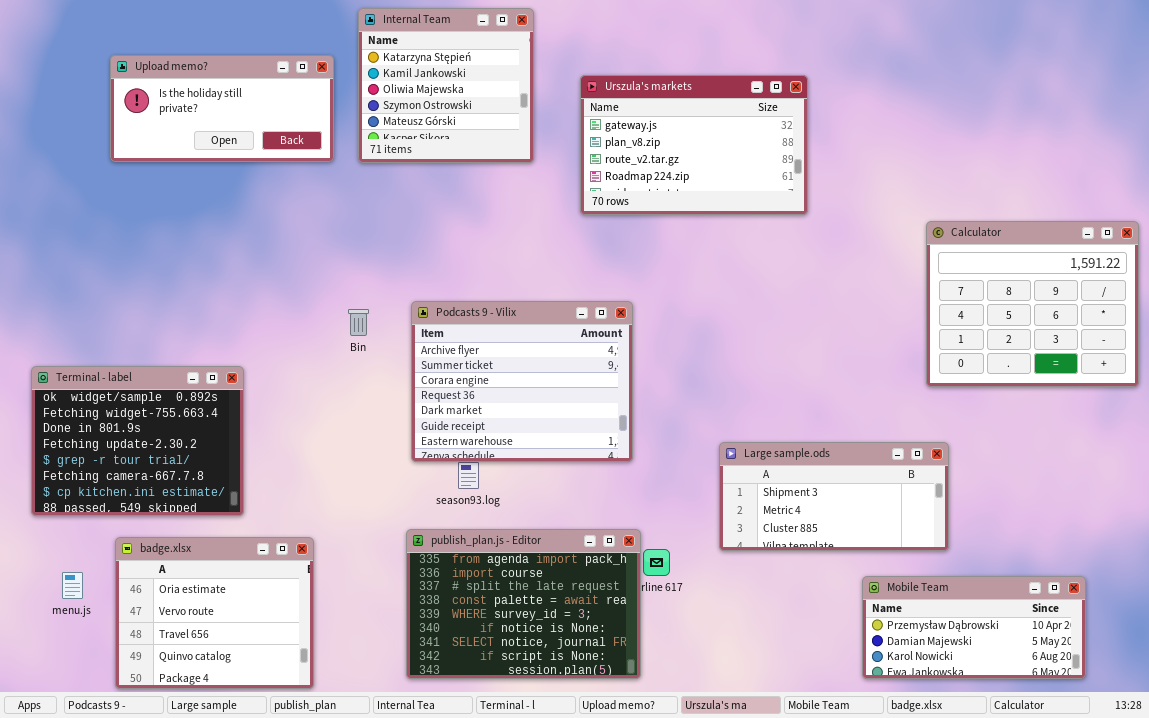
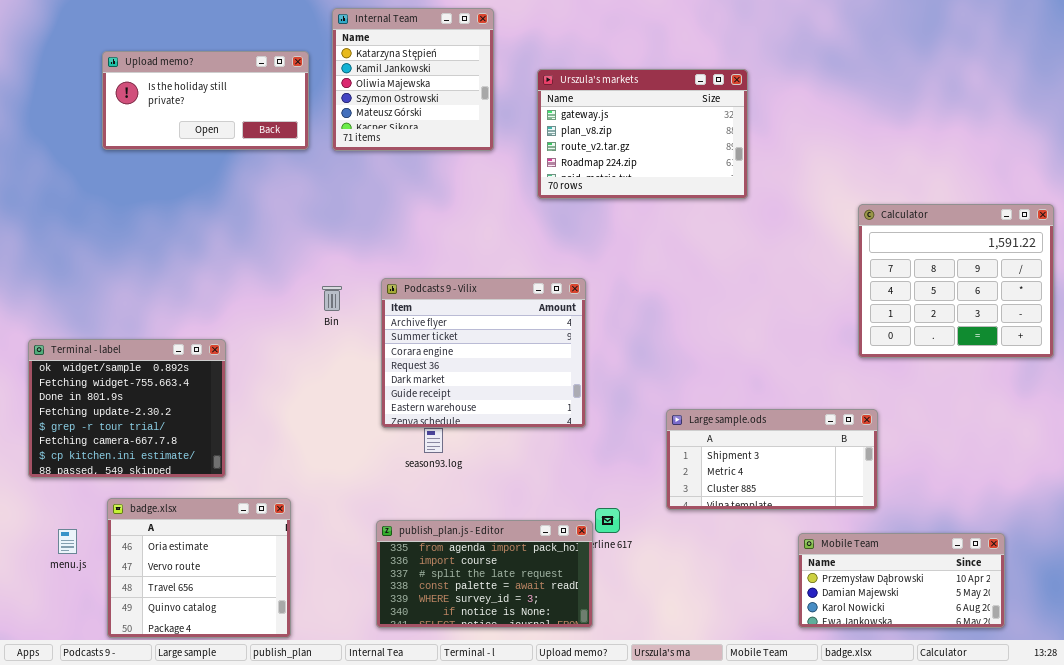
publish_plan.js - Editor: [406,529,641,679] -> [376,520,593,628], resized

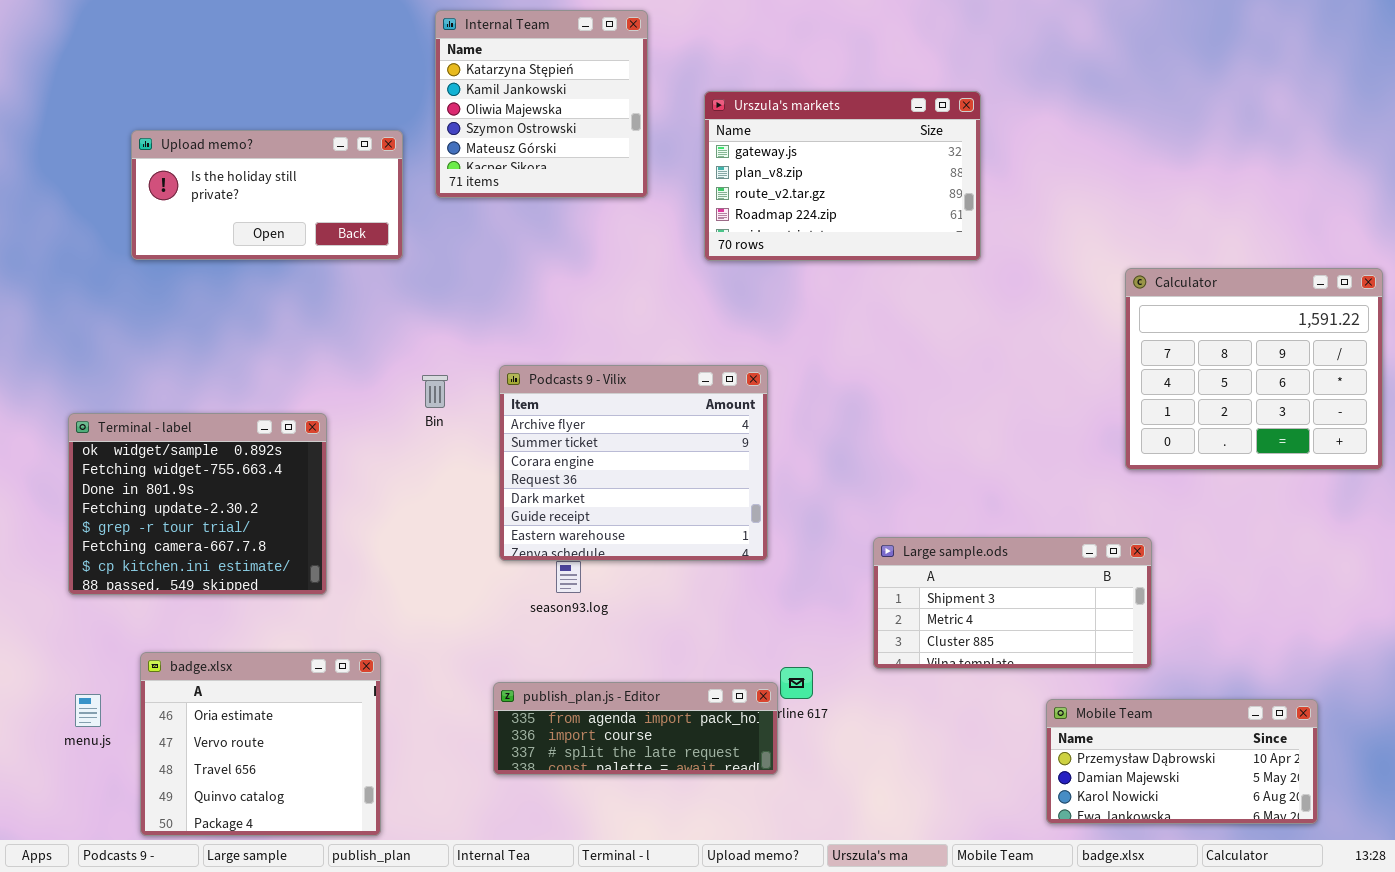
Upload memo?: [102,51,309,150] -> [131,130,403,260], moved
Terminal - label: [28,339,226,478] -> [68,413,327,595], moved
publish_plan.js - Editor: [376,520,593,628] -> [493,682,778,775], resized

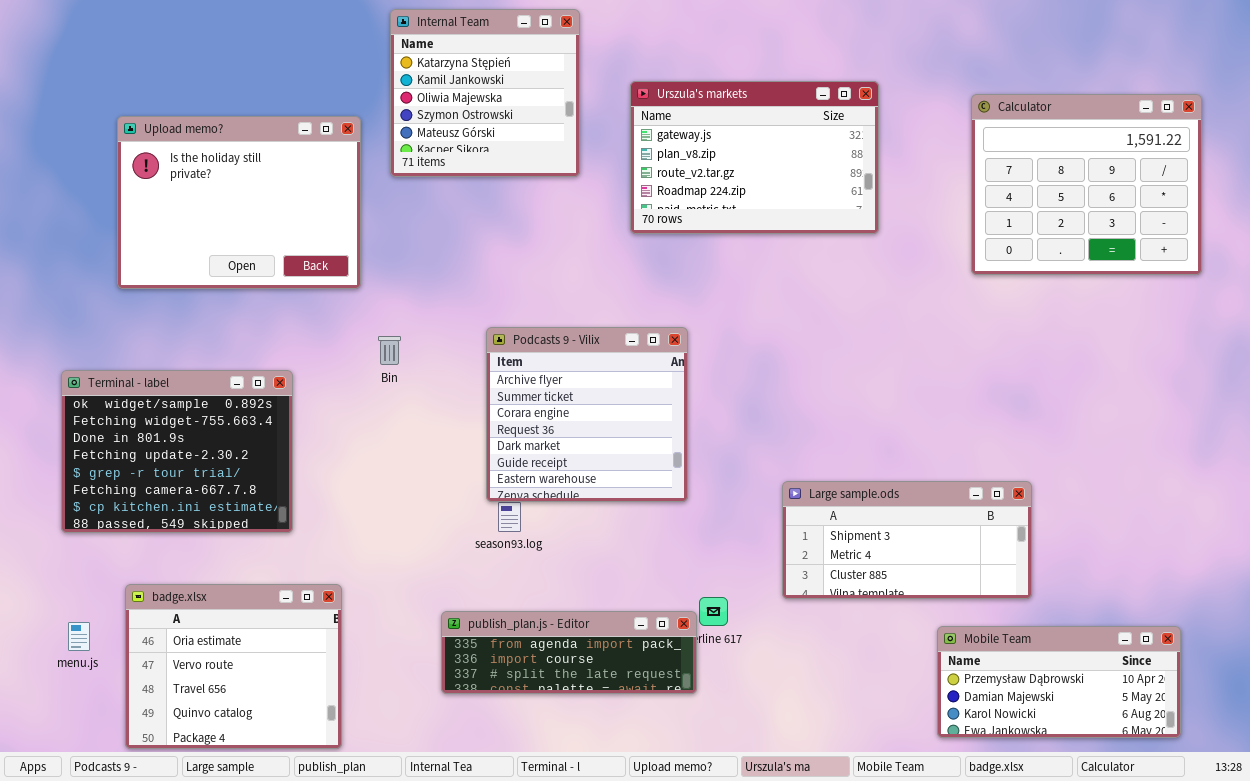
Upload memo?: [131,130,403,260] -> [117,116,361,289], resized
Calculator: [1125,268,1383,470] -> [971,94,1202,275], moved
Podcasts 9 - Vilix: [499,365,768,561] -> [486,327,688,502], resized

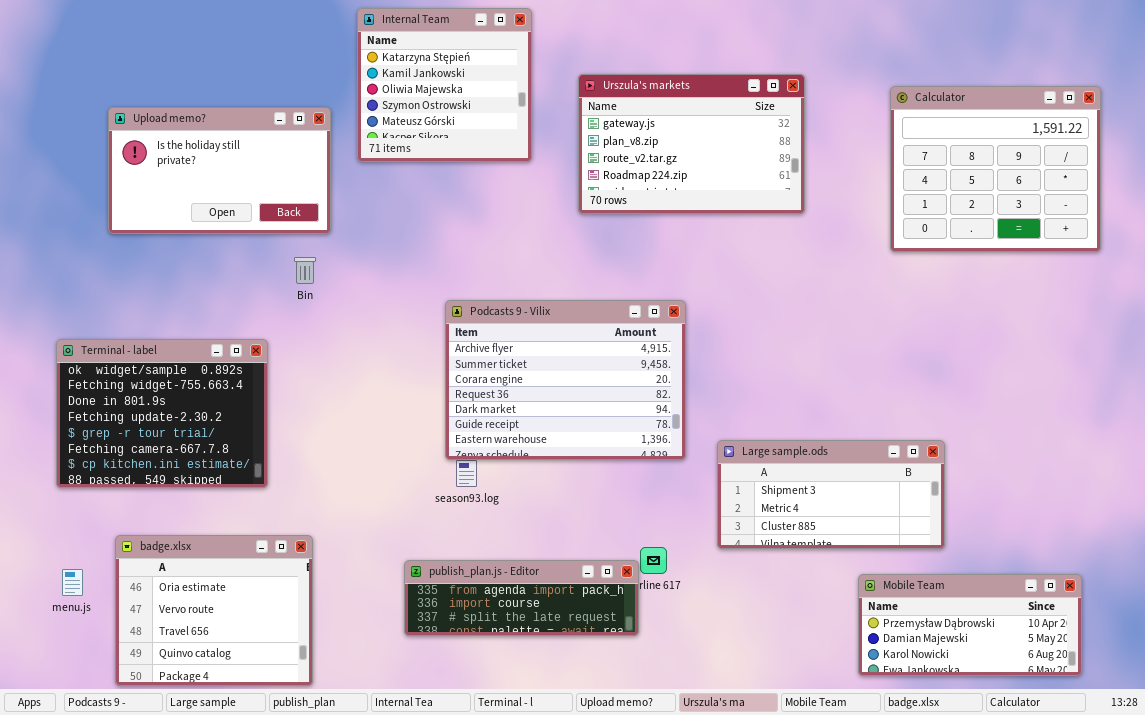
Upload memo?: [117,116,361,289] -> [108,107,331,234], resized
Podcasts 9 - Vilix: [486,327,688,502] -> [445,300,686,460], resized
Bin: [378,336,401,365] -> [294,257,316,284], moved

